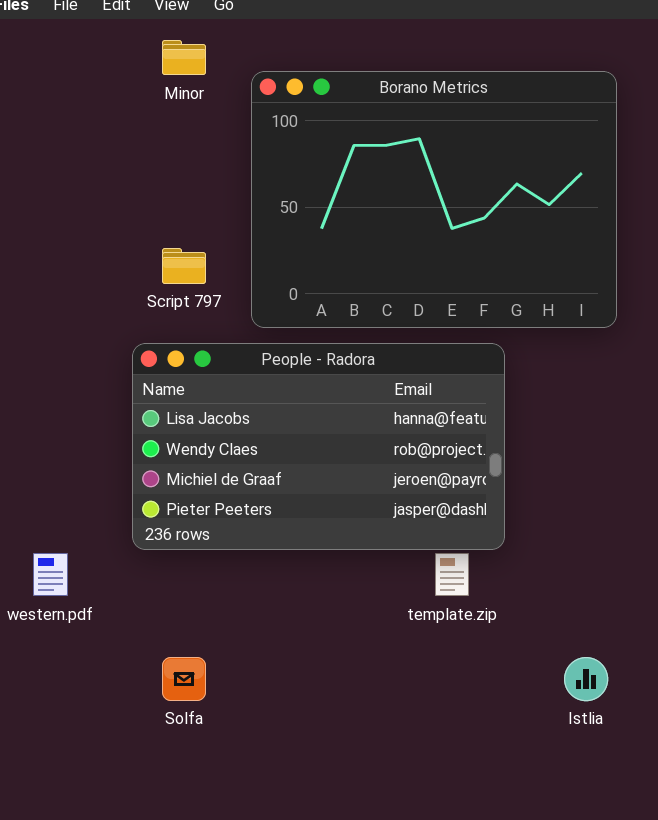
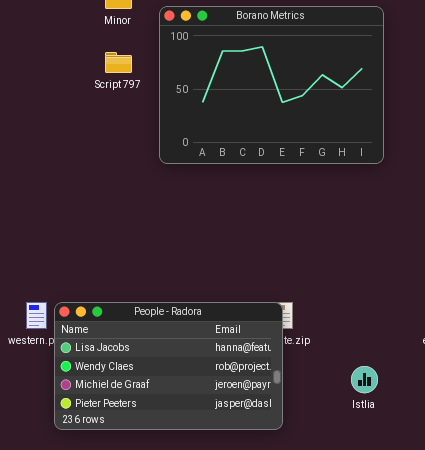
Script 797: [162,248,206,284] -> [105,52,132,73], moved
People - Radora: [132,343,505,550] -> [54,302,283,430], moved

